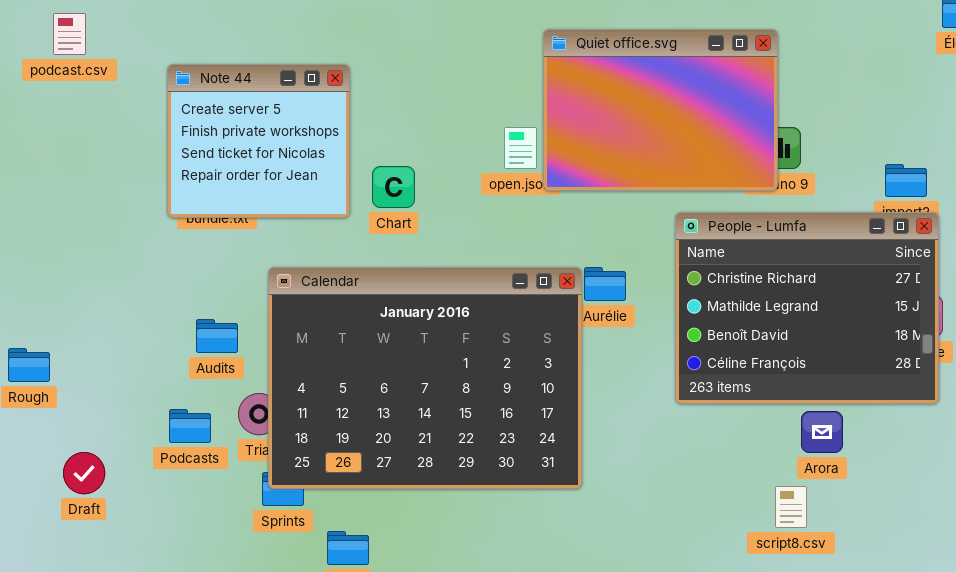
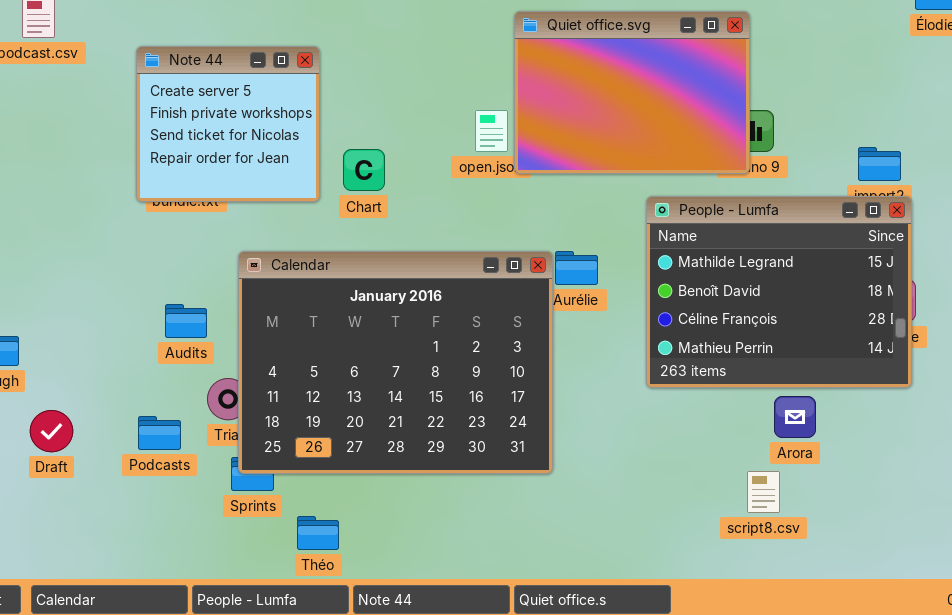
People - Lumfa: [675,212,939,404] -> [646,196,912,388], scrolled down 1 row
Podcasts: [169,409,211,443] -> [138,416,181,450], moved
Draft: [63,452,105,494] -> [30,410,73,452], moved

